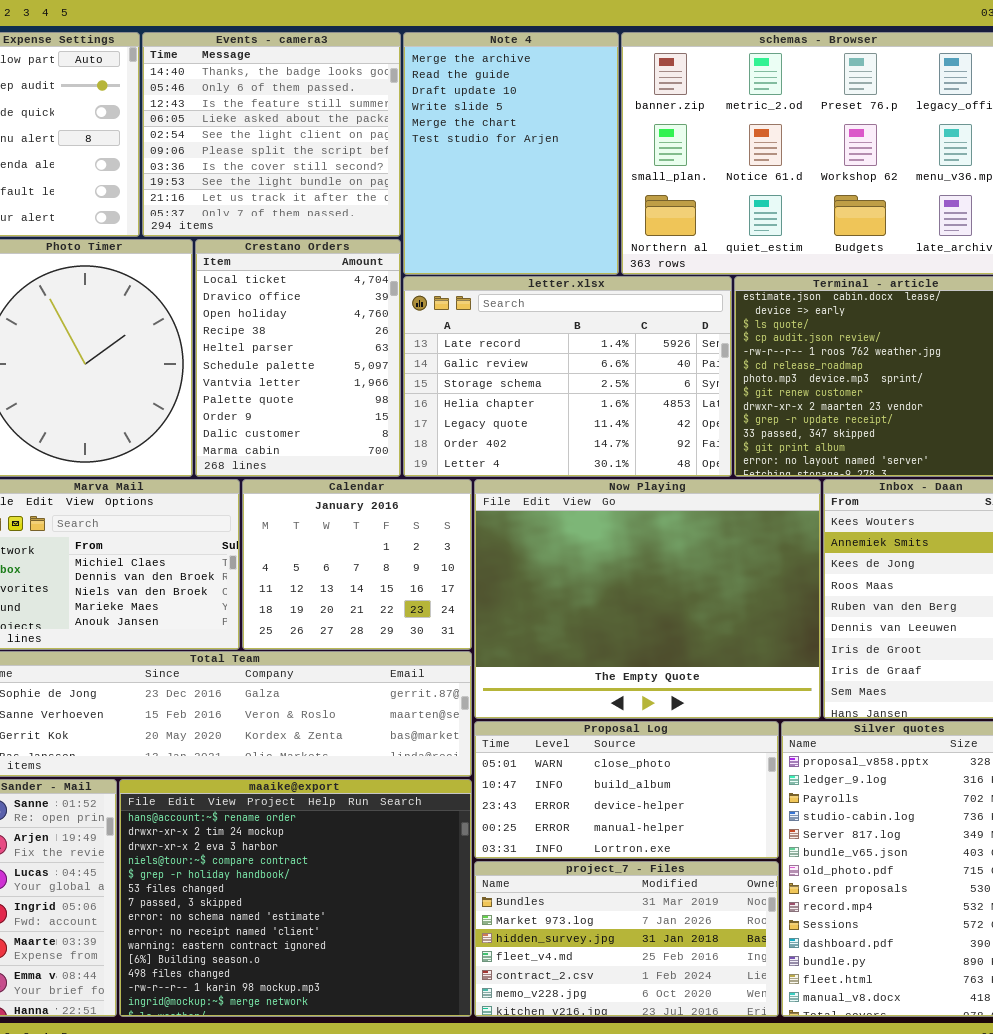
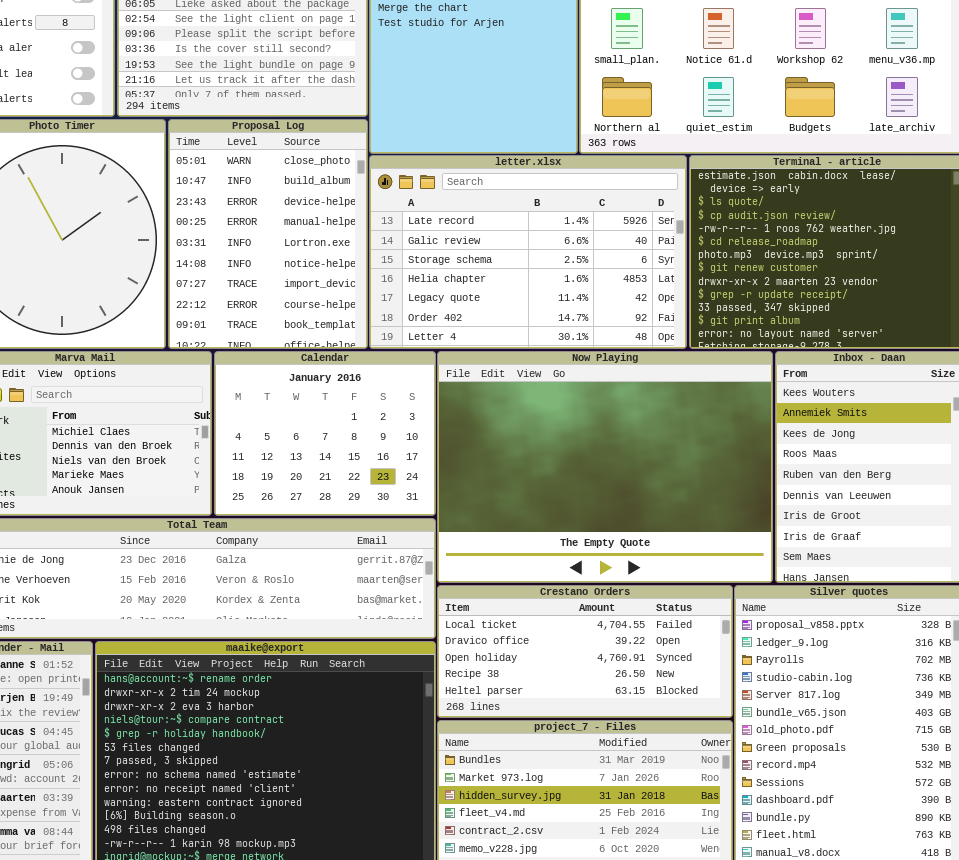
Crestano Orders: [195,239,401,477] -> [437,585,733,718], moved, resized
Proposal Log: [474,721,779,859] -> [168,119,368,349], moved, resized

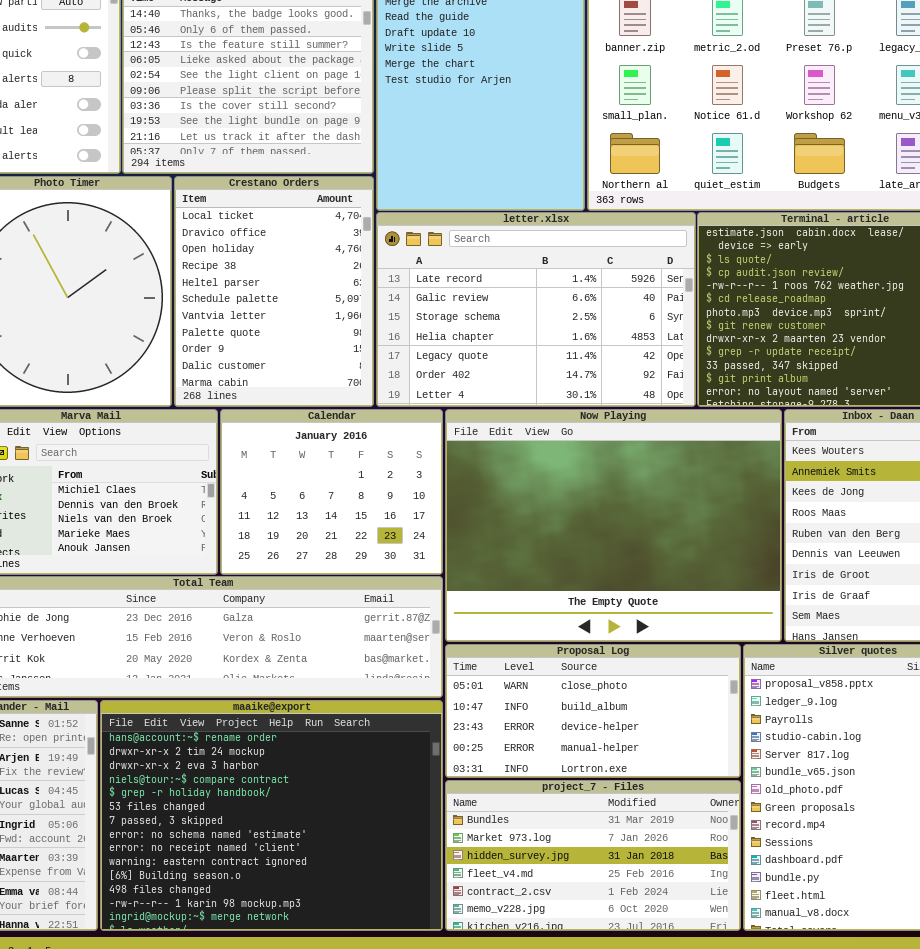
Proposal Log: [168,119,368,349] -> [445,644,741,778], moved, resized
Crestano Orders: [437,585,733,718] -> [174,176,374,407], moved, resized

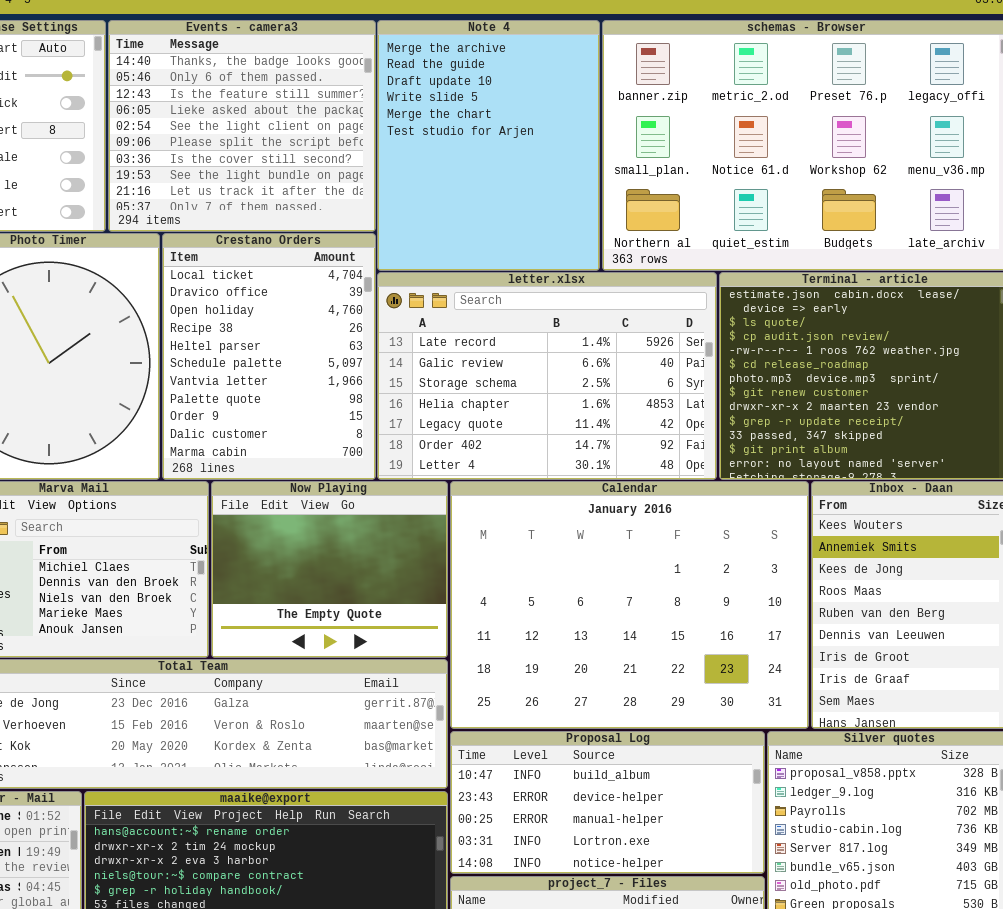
Calendar: [220,409,443,575] -> [450,481,809,729], moved, resized
Now Playing: [445,409,782,642] -> [211,481,448,658], moved, resized
Proposal Log: [445,644,741,778] -> [450,731,765,874], scrolled down 1 row

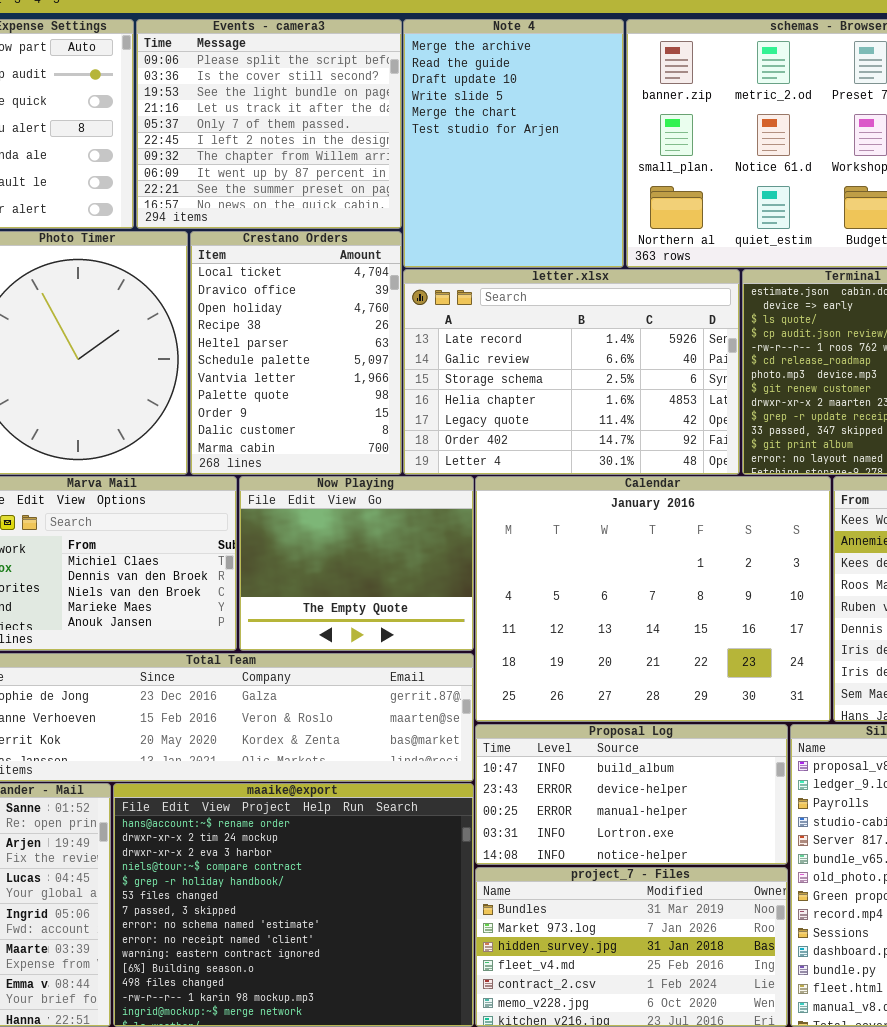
Events - camera3: [108,20,376,232] -> [136,19,402,229], scrolled down 5 rows

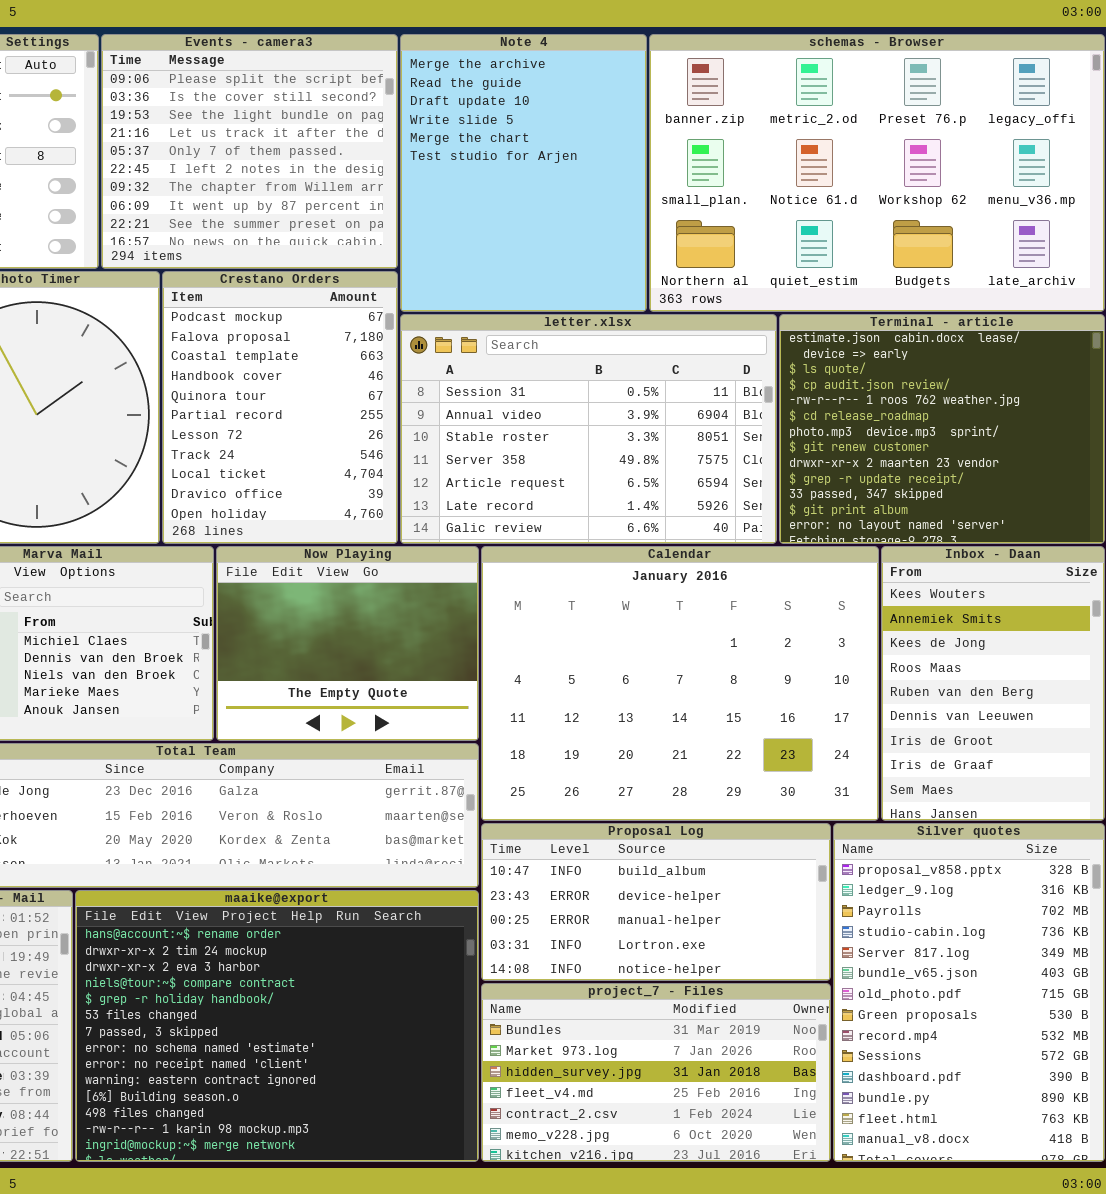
Crestano Orders: [190,231,402,475] -> [162,271,398,544], scrolled up 8 rows
letter.xlsx: [403,269,740,475] -> [400,314,777,544], scrolled up 5 rows

